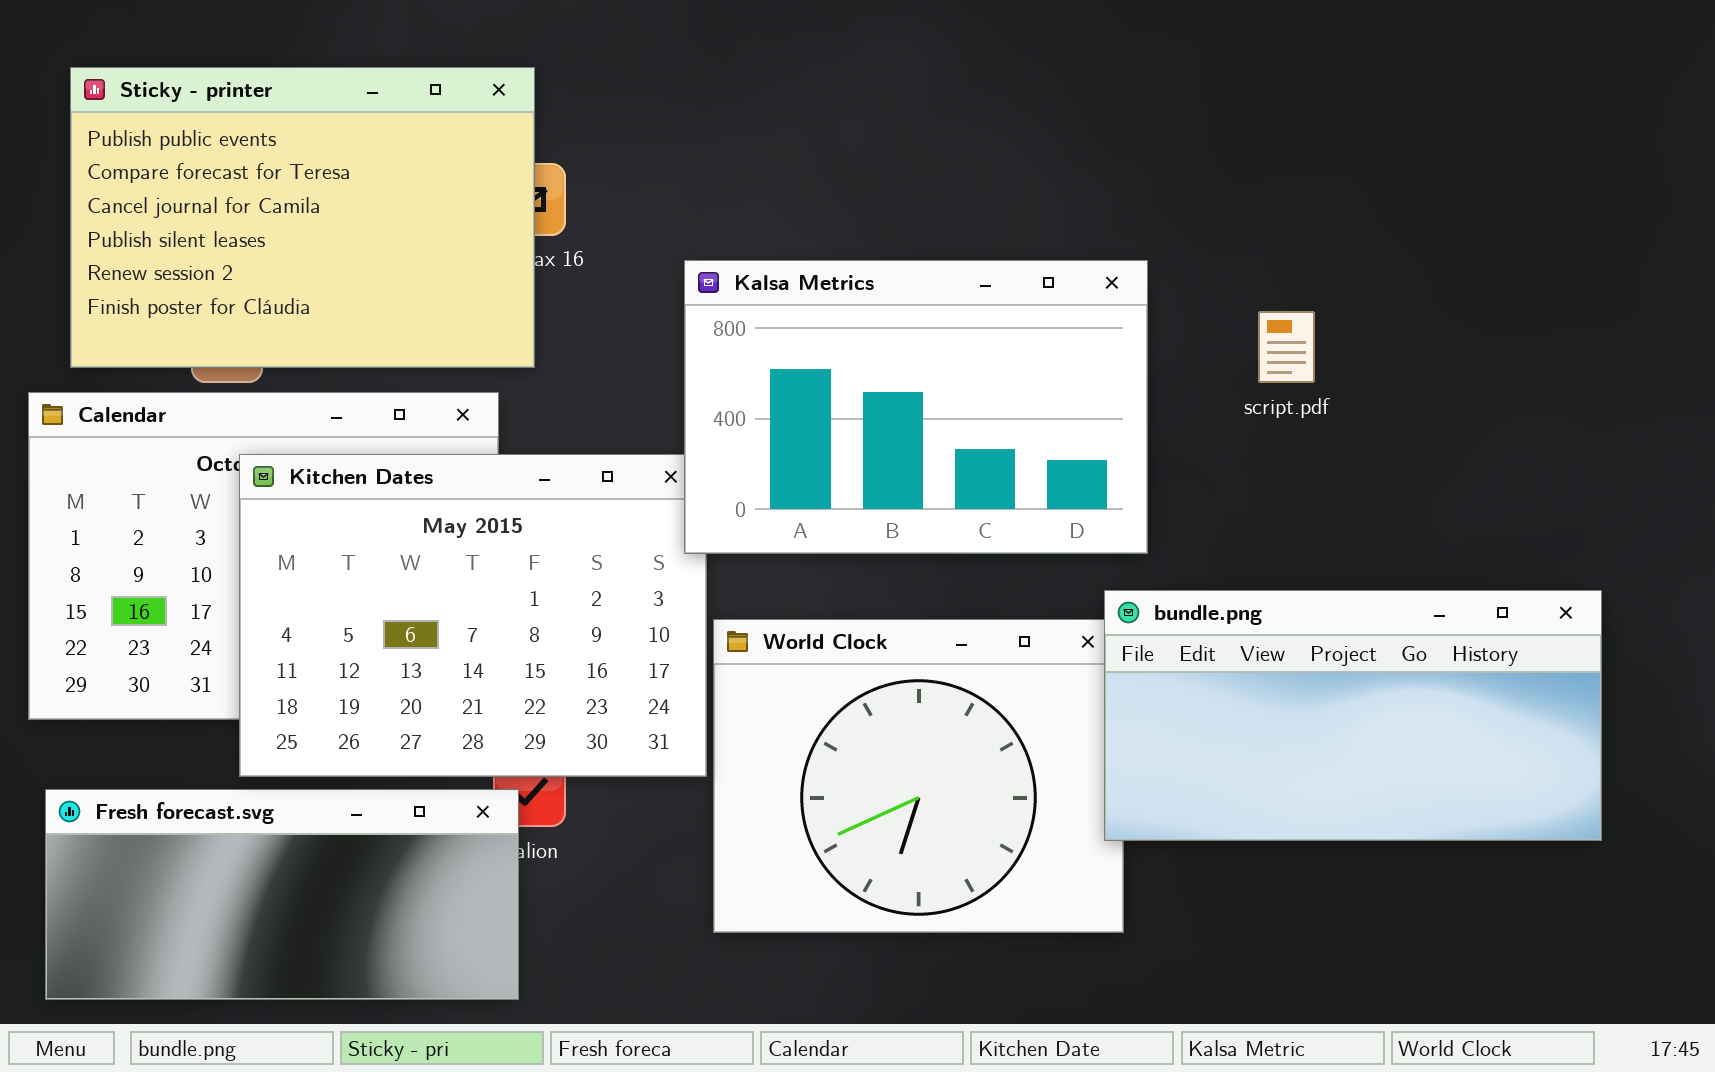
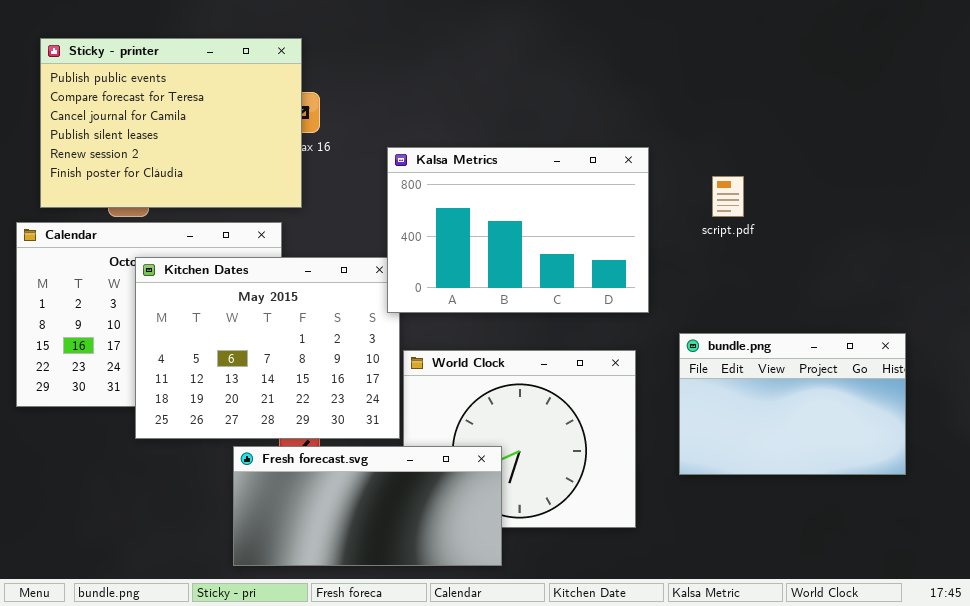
bundle.png: [1104,590,1602,841] -> [679,333,906,475], resized
Fresh forecast.svg: [45,789,519,1000] -> [233,446,502,566], moved

